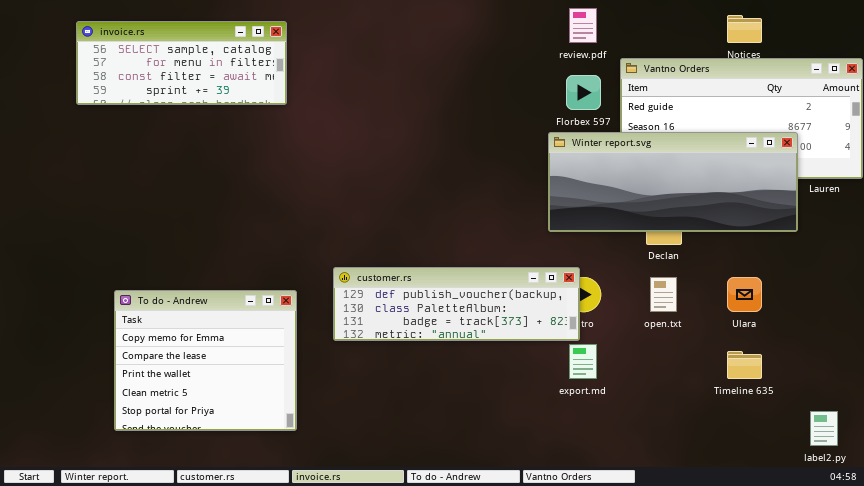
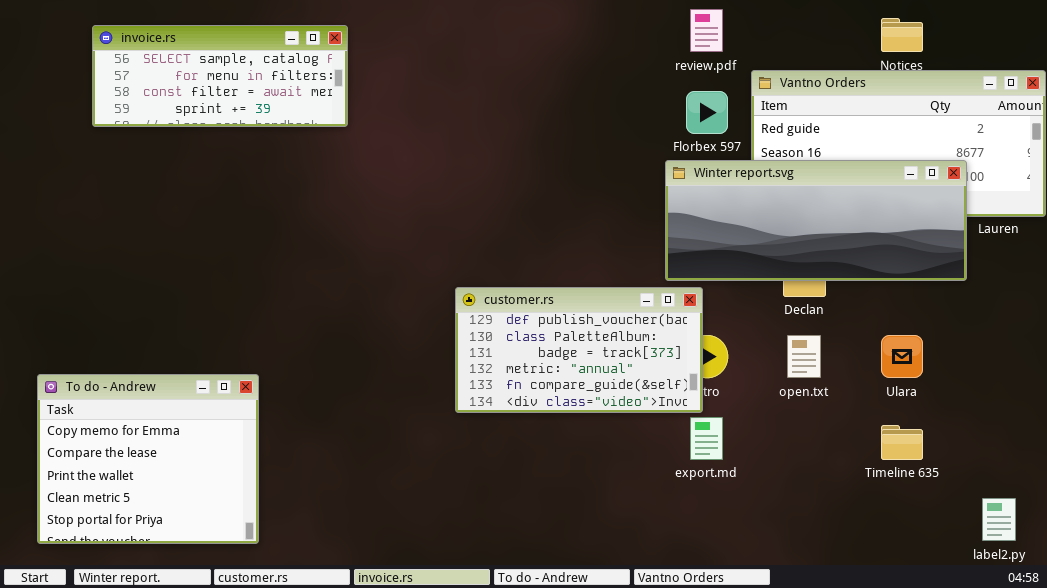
customer.rs: [333,267,580,341] -> [455,287,703,413], resized
To do - Andrew: [114,290,297,431] -> [37,374,259,544], moved

